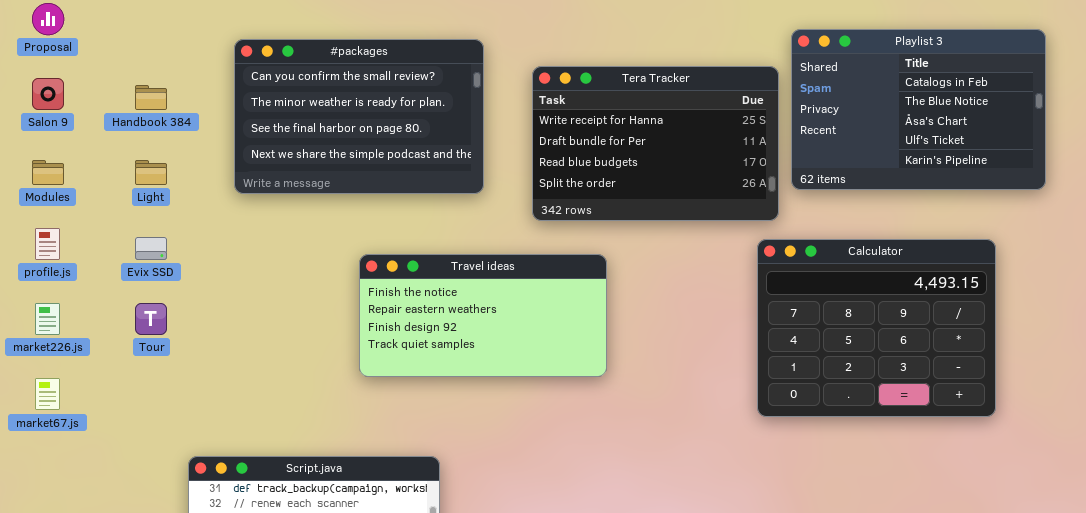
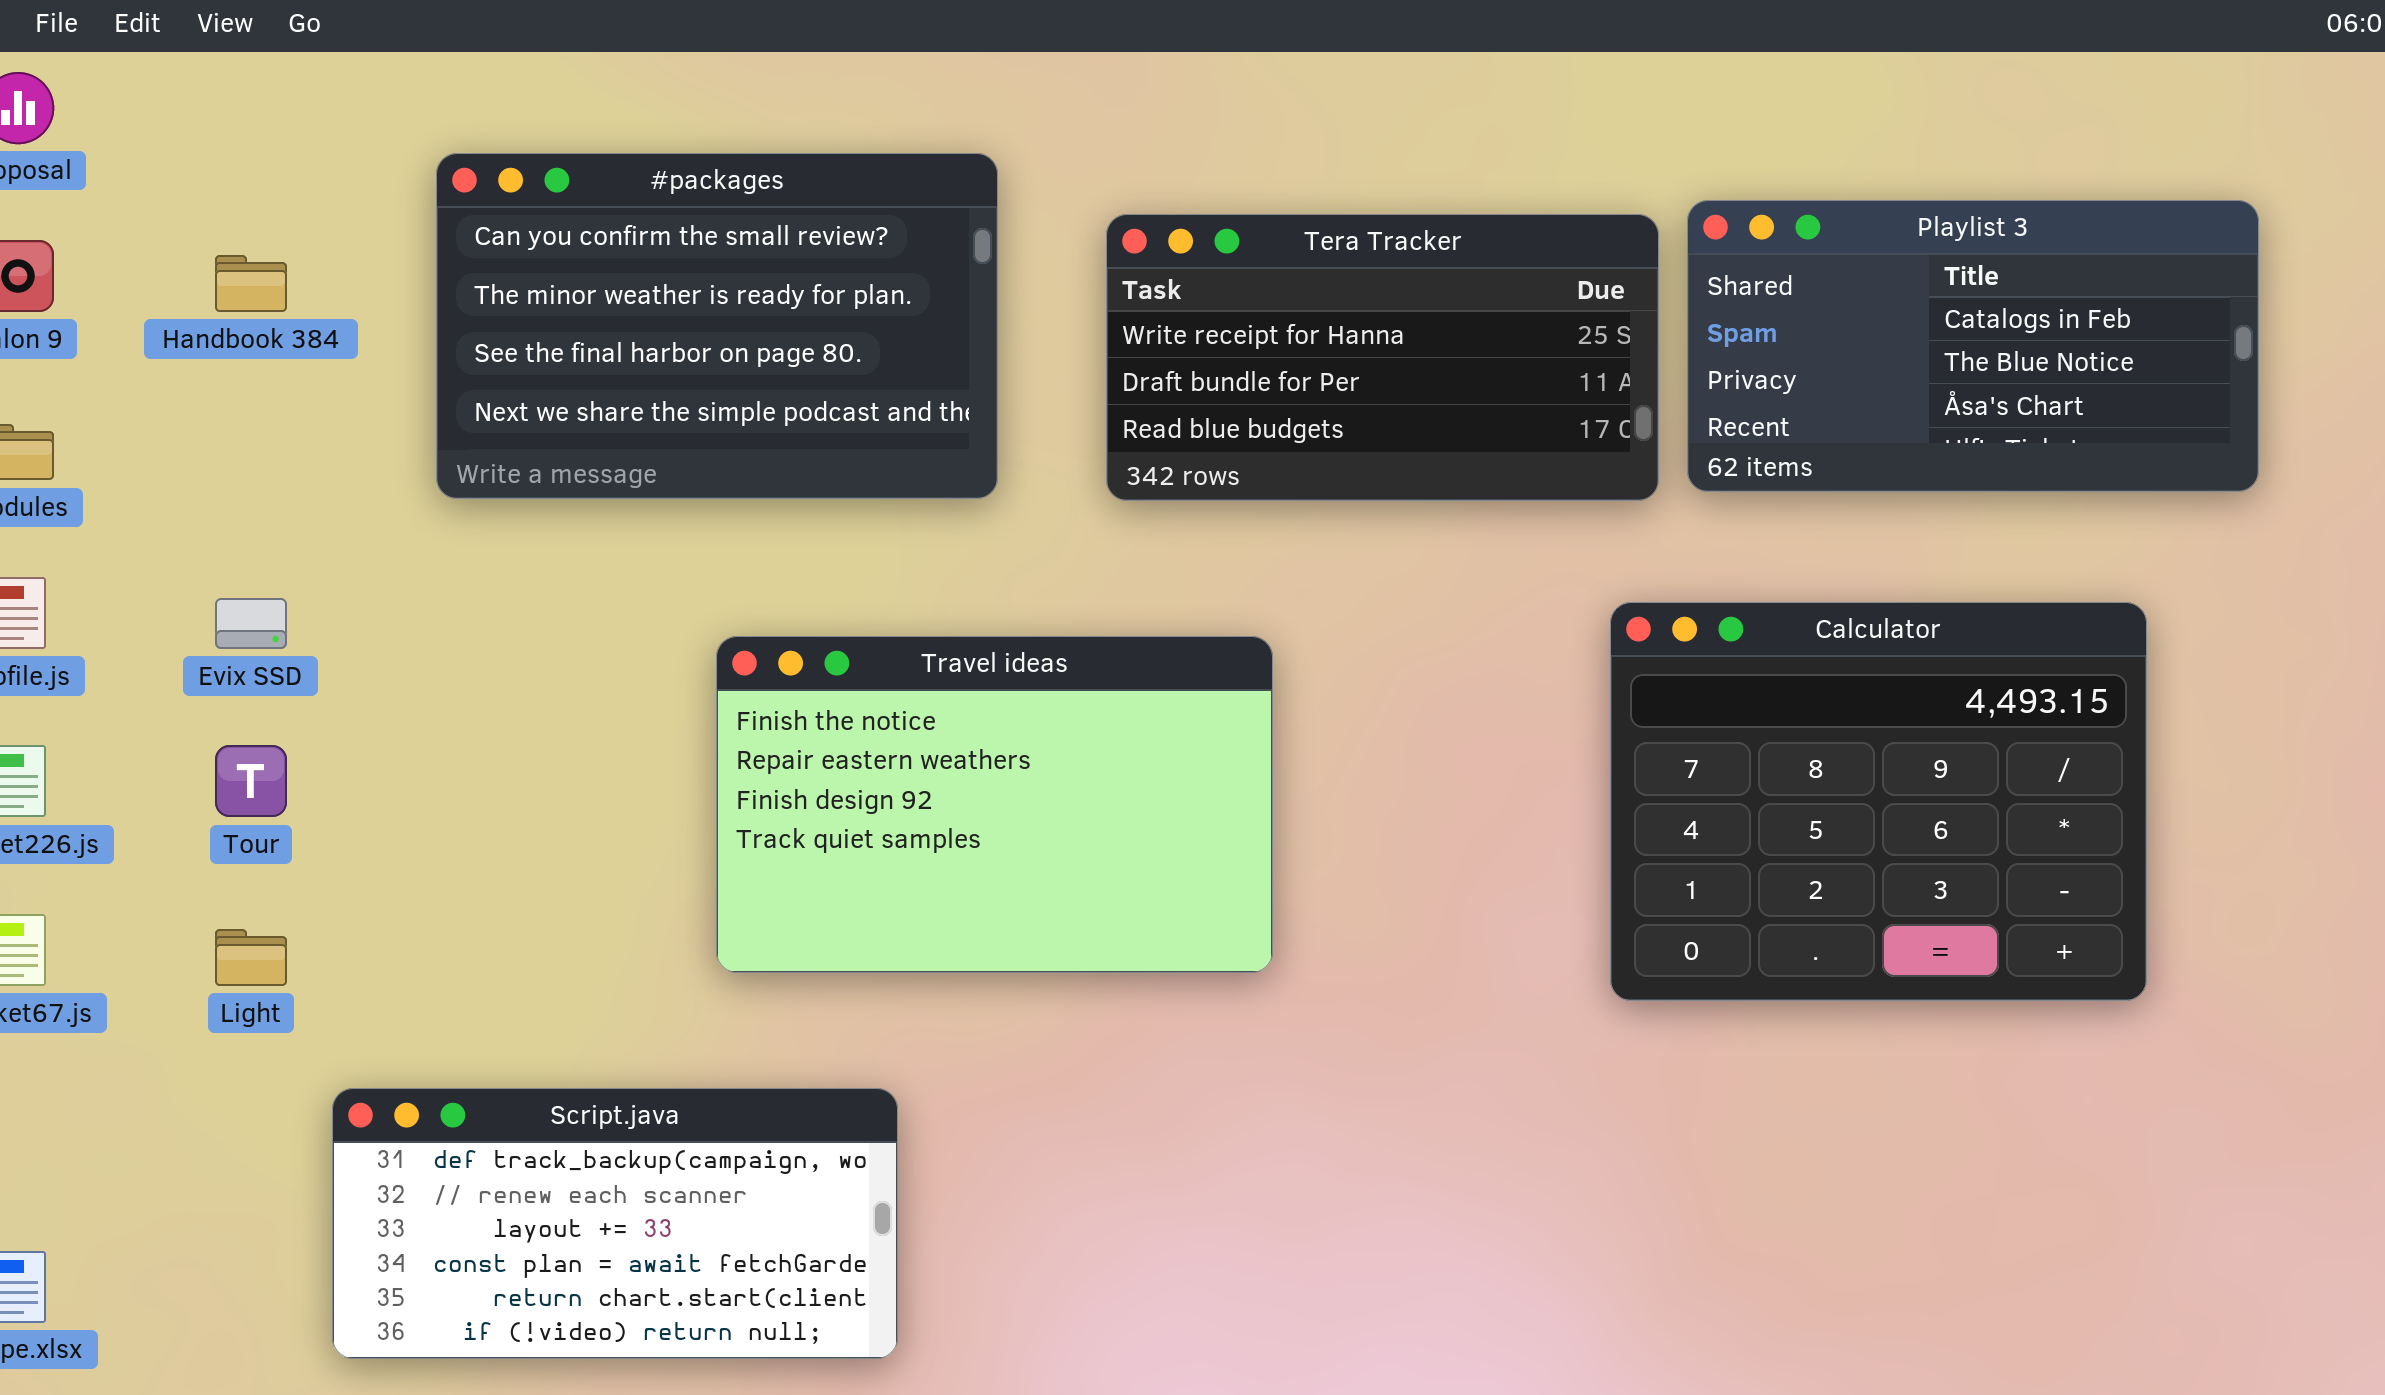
Playlist 3: [791,29,1046,190] -> [1687,200,2259,492], resized
Tera Tracker: [532,66,779,221] -> [1106,214,1659,501], resized
Light: [135,160,167,185] -> [215,929,287,986], moved
Travel ideas: [359,254,607,377] -> [716,636,1273,973], resized

